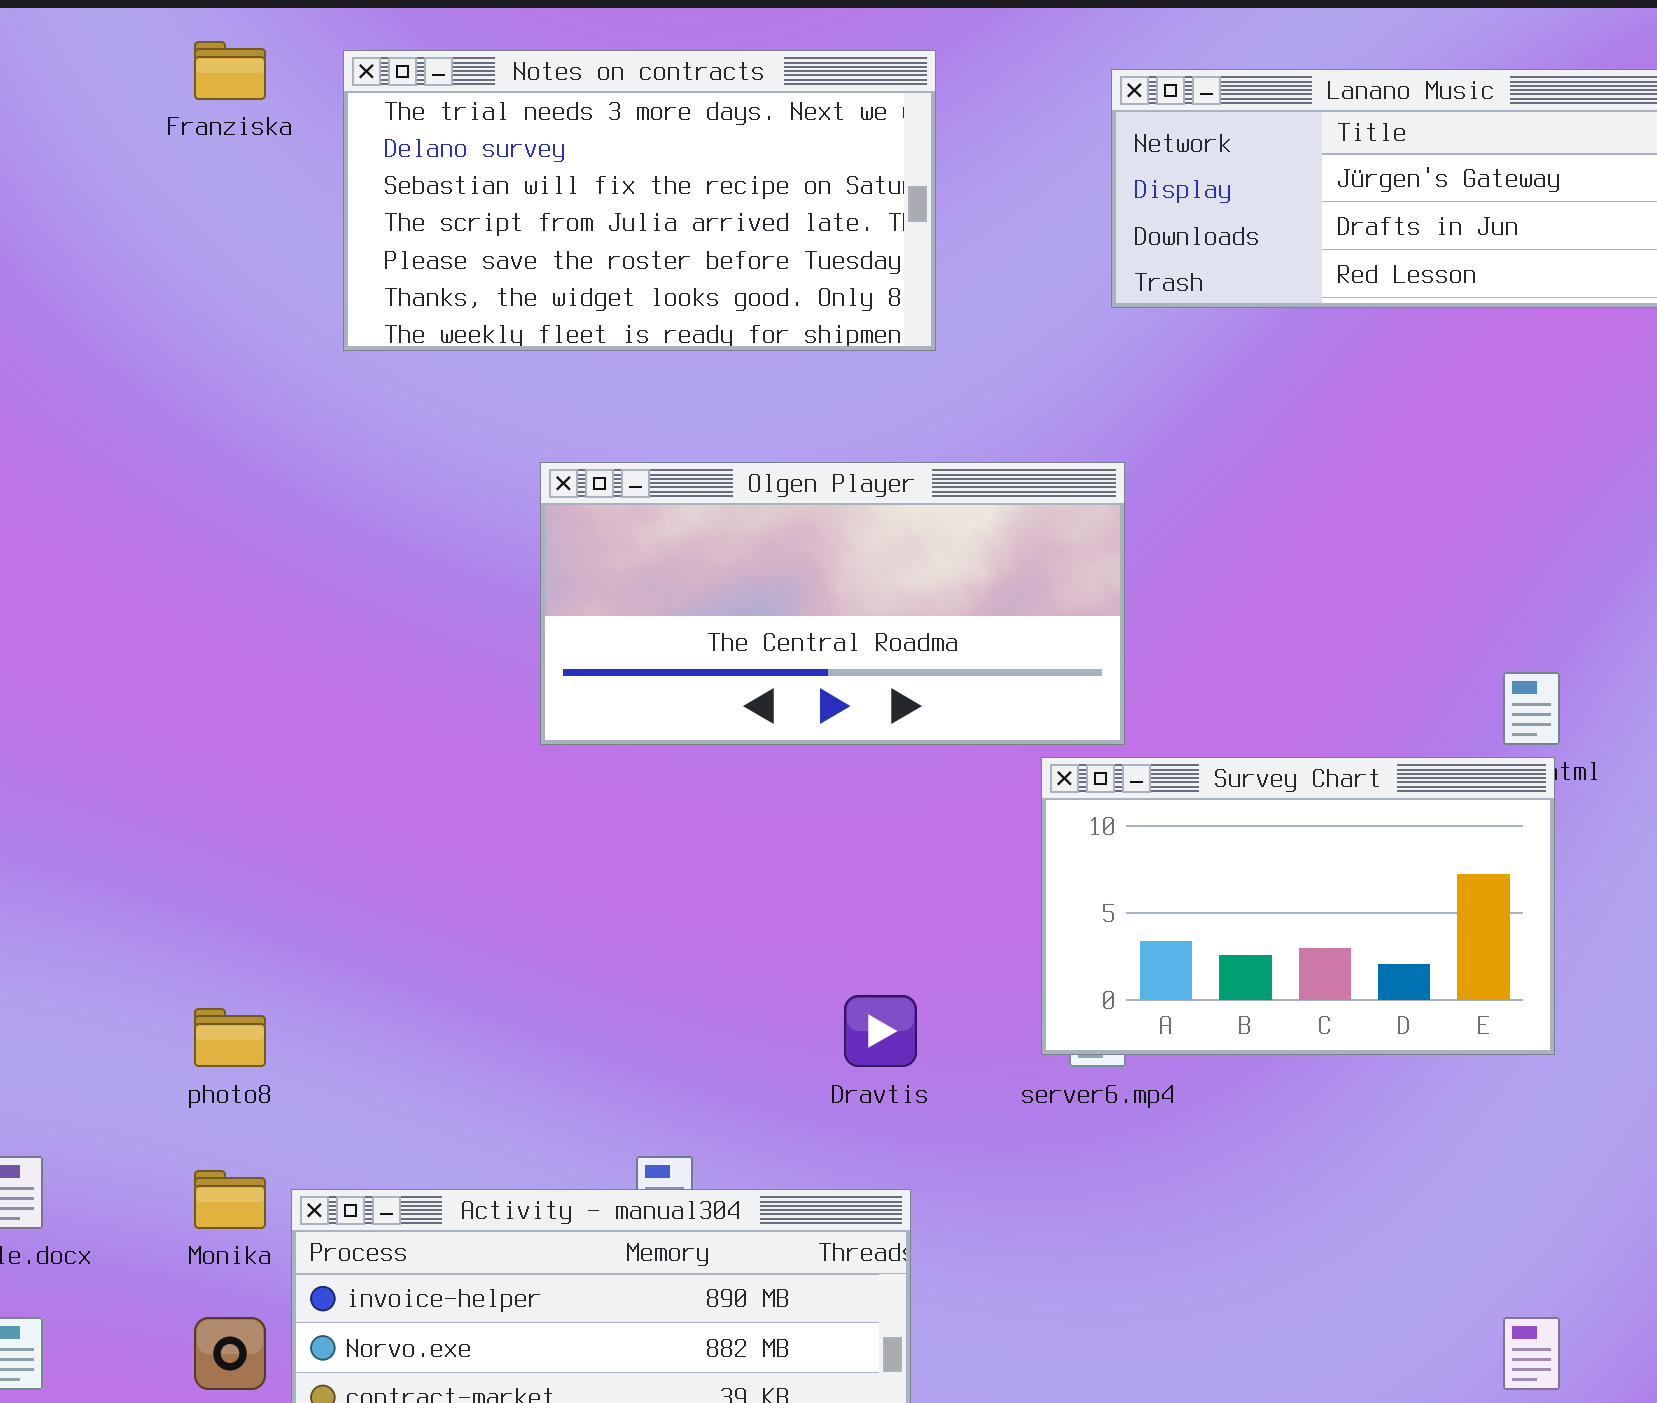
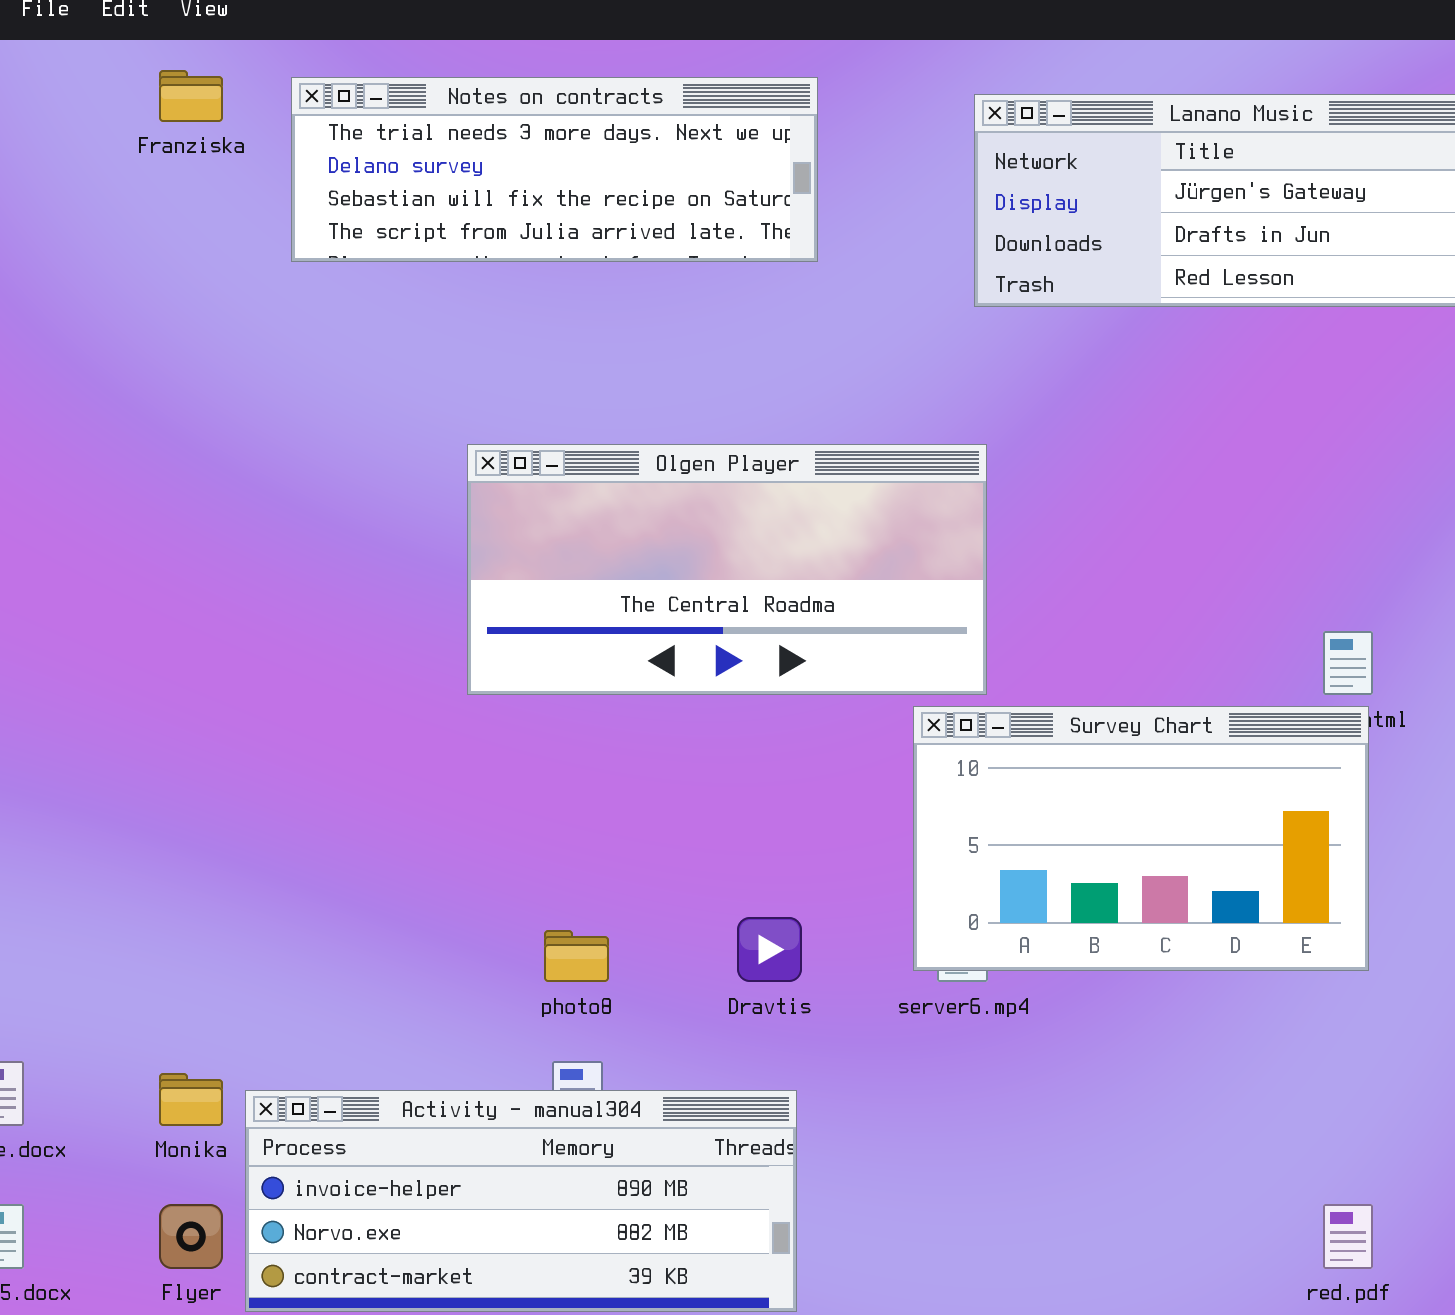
Notes on contracts: [343,50,936,351] -> [291,77,818,262], resized
photo8: [194,1008,266,1067] -> [544,930,609,982], moved

